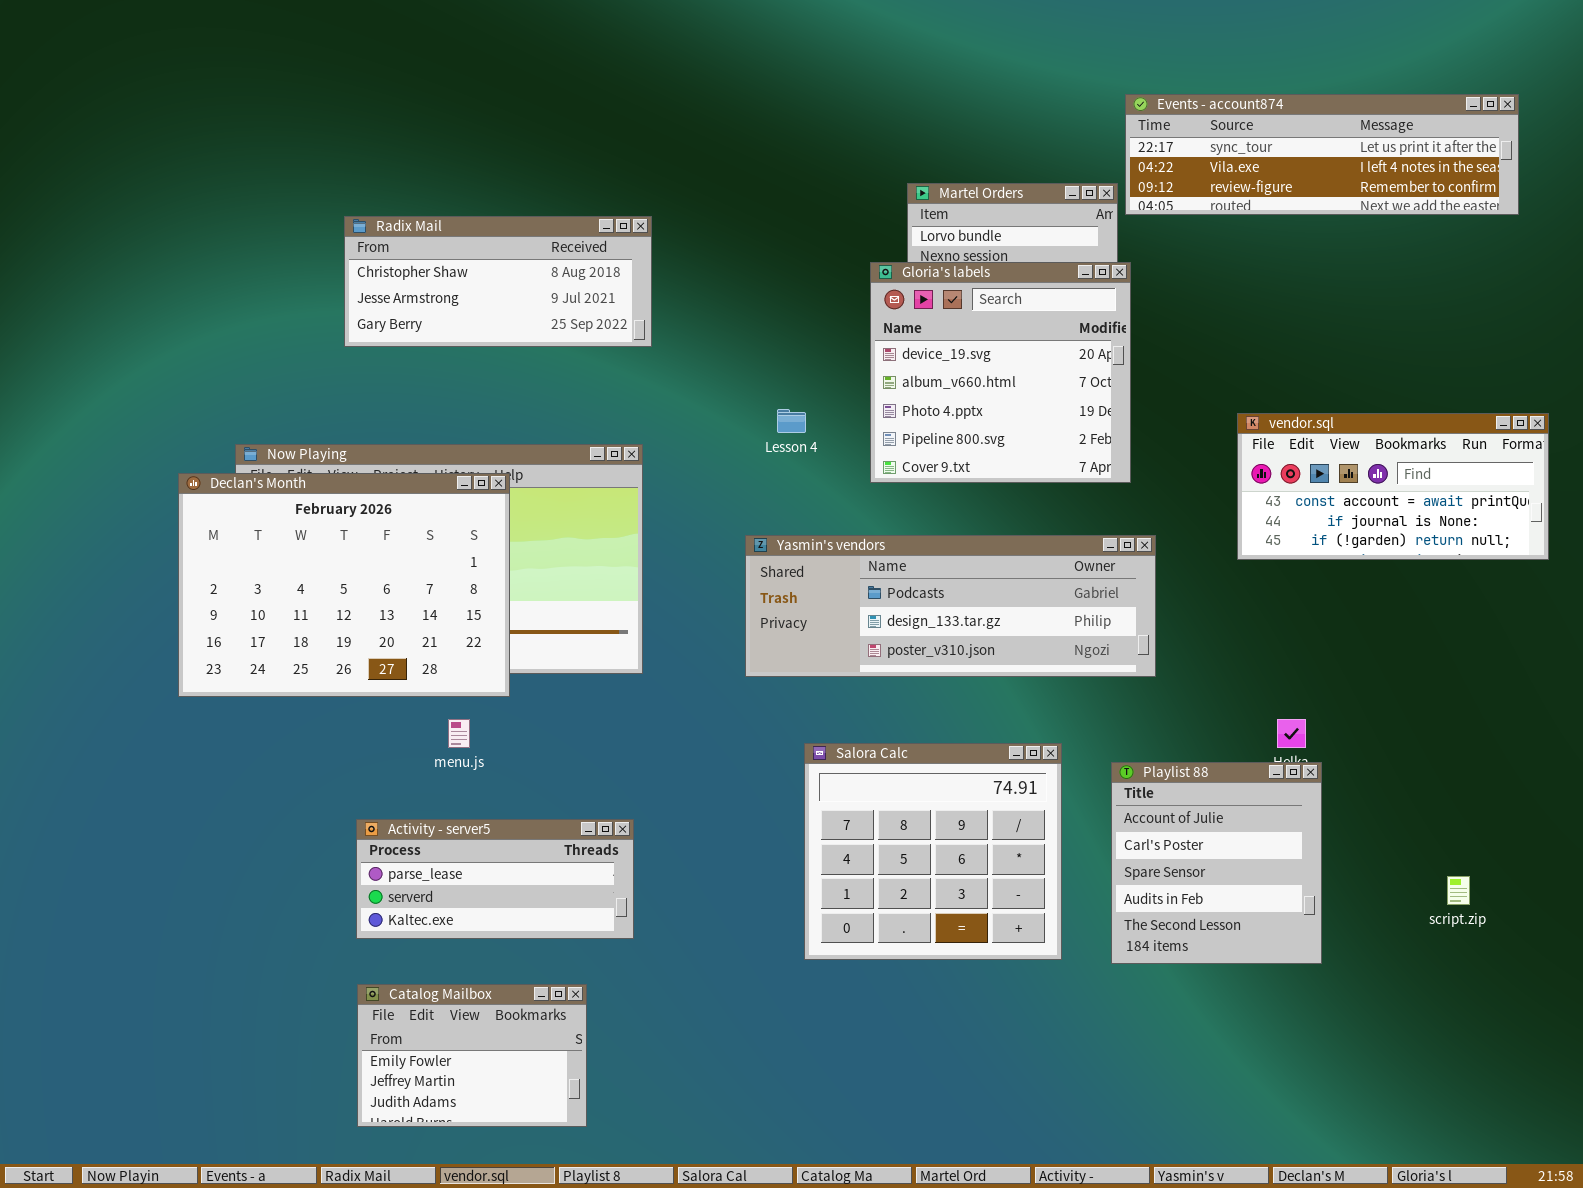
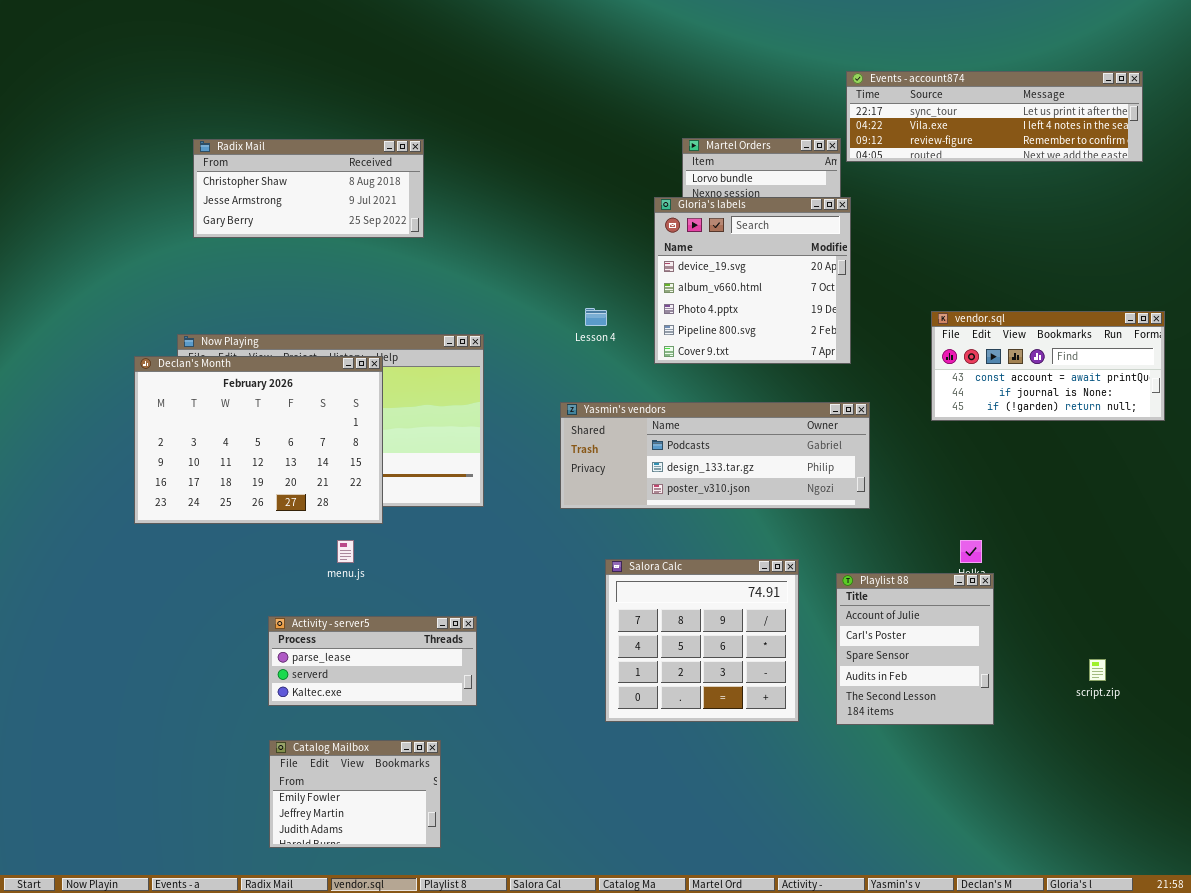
Radix Mail: [344,216,652,347] -> [193,139,424,238], moved

